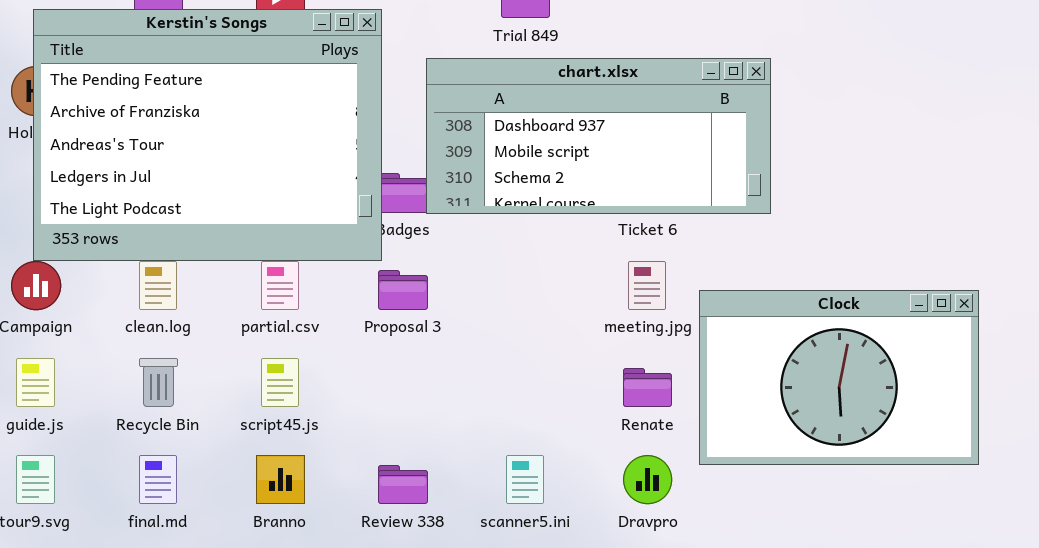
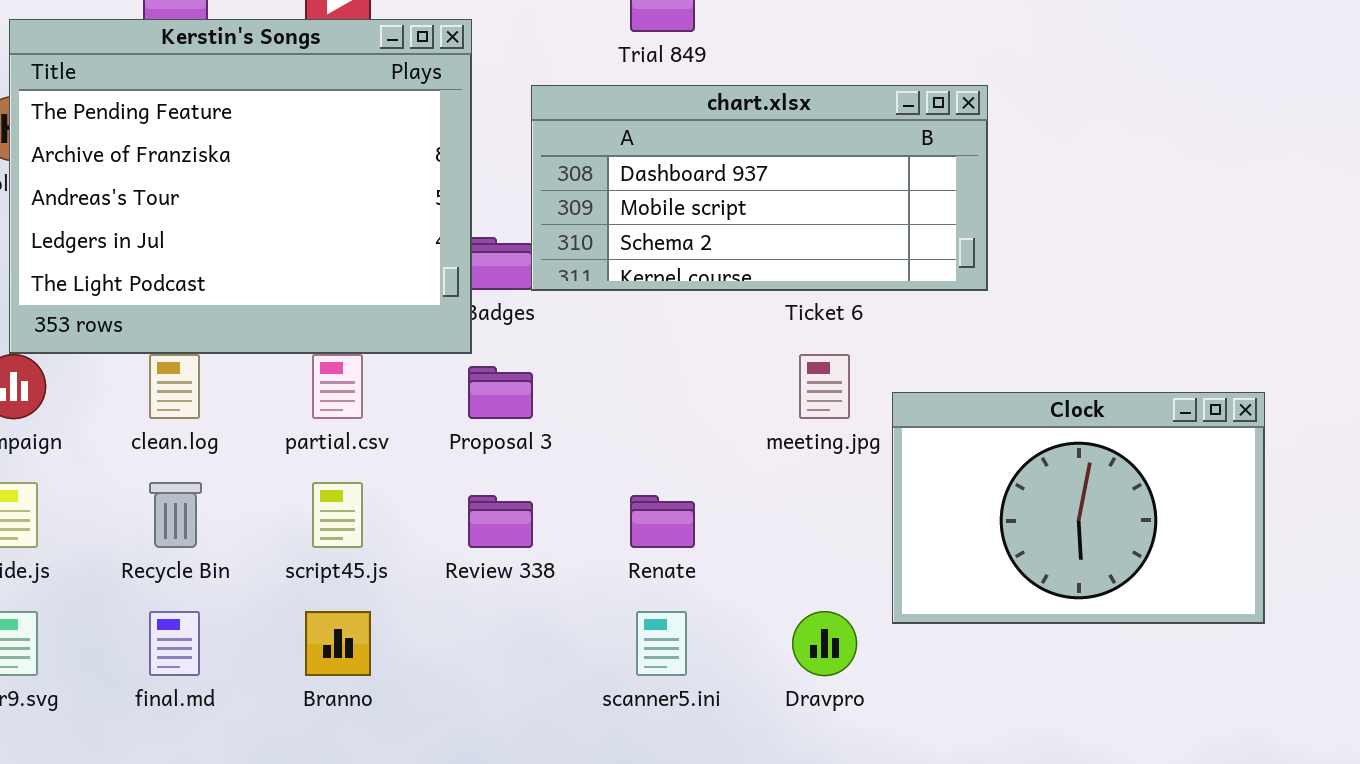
Renate: [623,368,672,407] -> [630,495,695,548], moved
Review 338: [378,465,428,504] -> [468,495,533,548], moved

